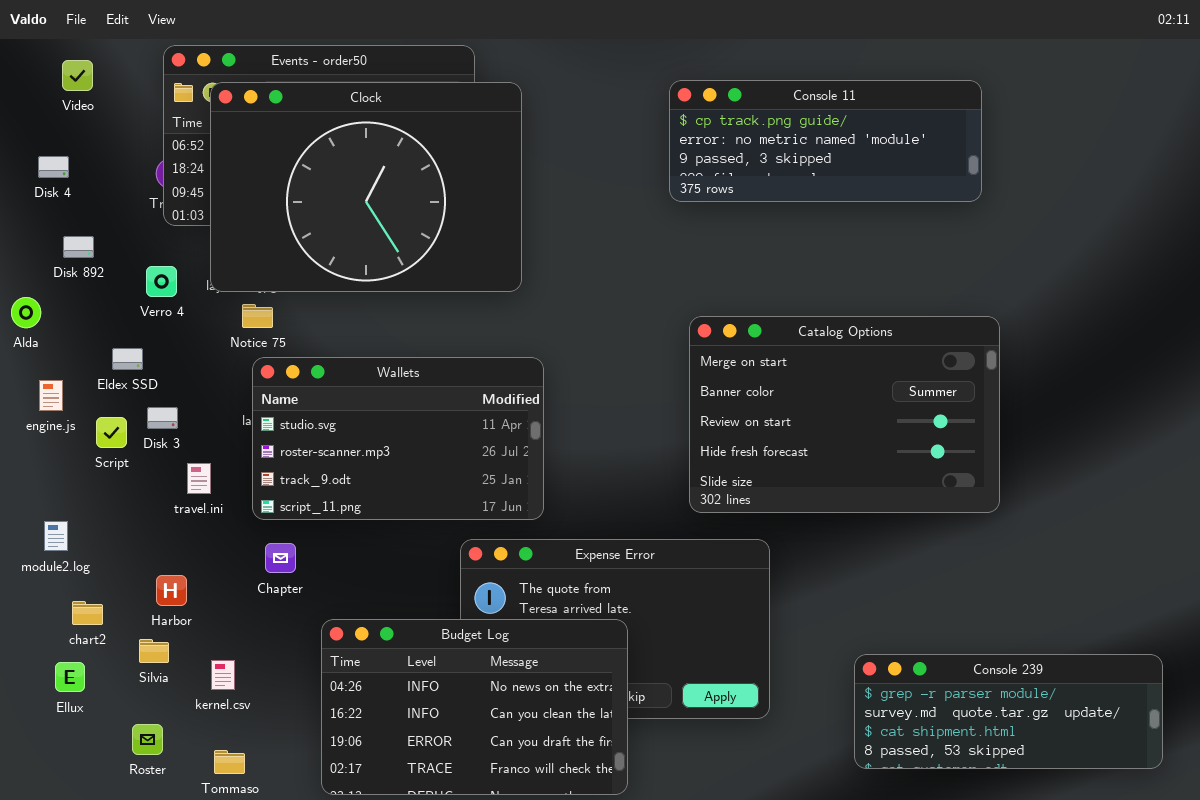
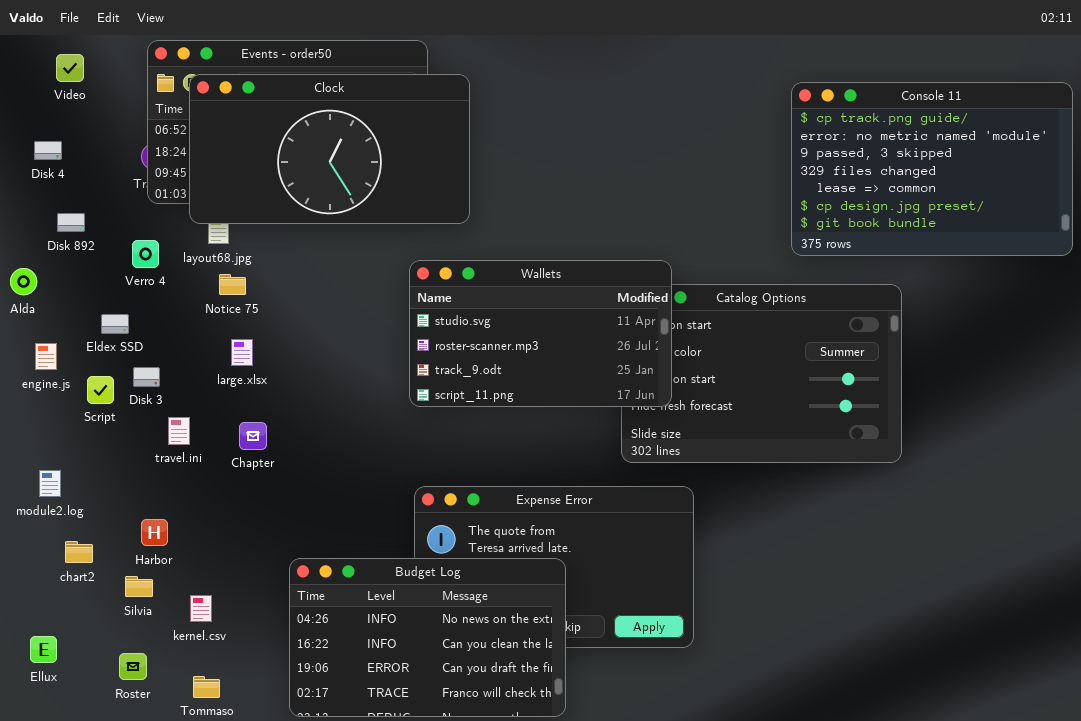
Console 11: [669,80,982,202] -> [791,82,1073,256], moved, resized
Clock: [210,82,522,292] -> [189,74,470,224], resized
Wallets: [252,357,544,520] -> [409,260,672,407], moved
Chapter: [265,543,296,573] -> [239,422,267,450], moved
Console 239: [854,654,1163,769] -> none, closed
Ellux: [55,662,85,692] -> [30,636,57,663], moved

